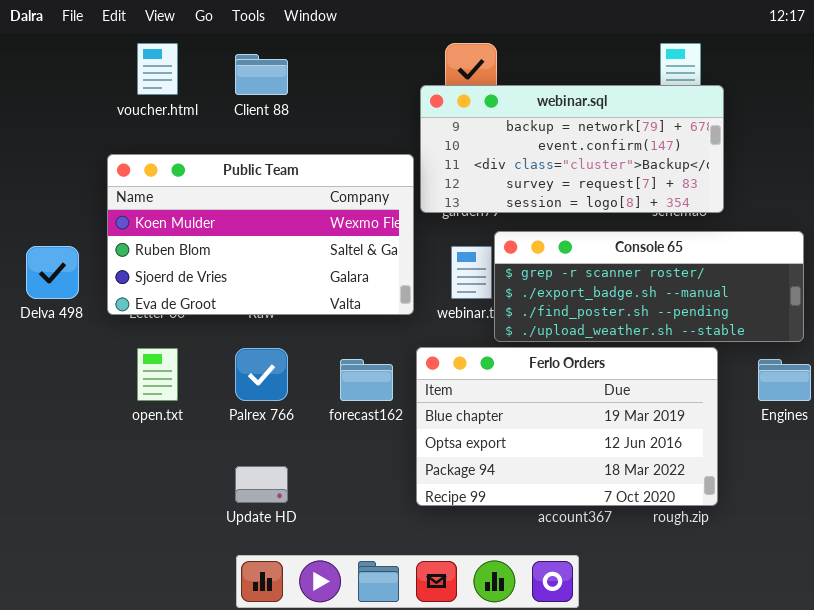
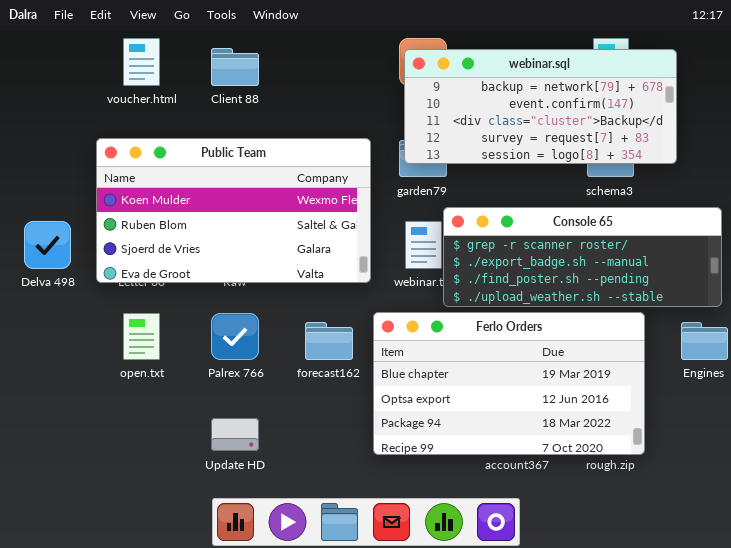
webinar.sql: [420,85,724,213] -> [404,49,677,164], moved

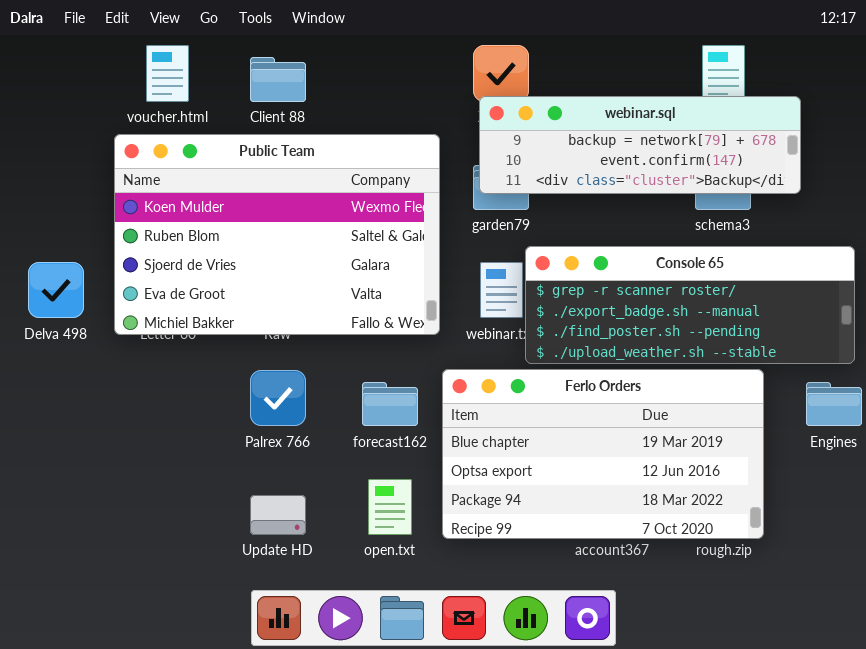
webinar.sql: [404,49,677,164] -> [479,96,801,194], resized
Public Team: [96,138,371,283] -> [114,134,440,335], resized
open.txt: [123,313,160,360] -> [368,479,412,535], moved

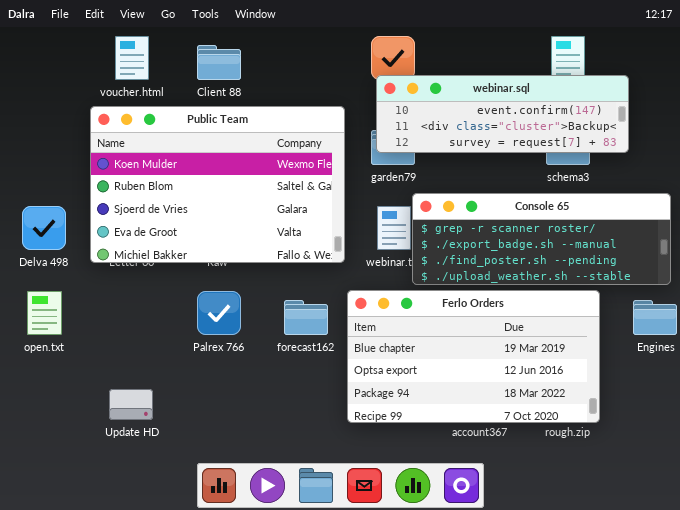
webinar.sql: [479,96,801,194] -> [376,75,629,153], scrolled down 1 row
open.txt: [368,479,412,535] -> [27,291,62,335], moved
Update HD: [250,495,306,535] -> [109,389,153,420], moved

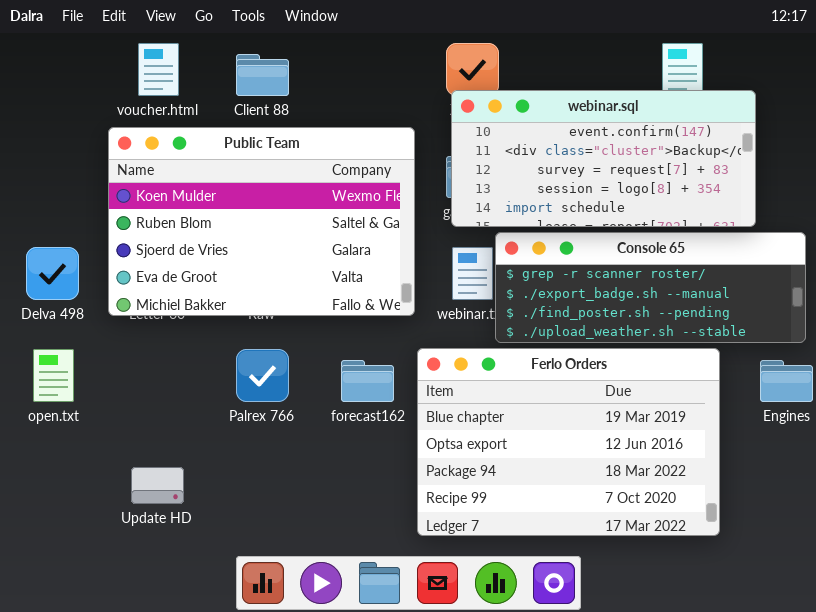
webinar.sql: [376,75,629,153] -> [451,90,756,227], resized
Ferlo Orders: [347,290,600,423] -> [417,348,720,536], resized

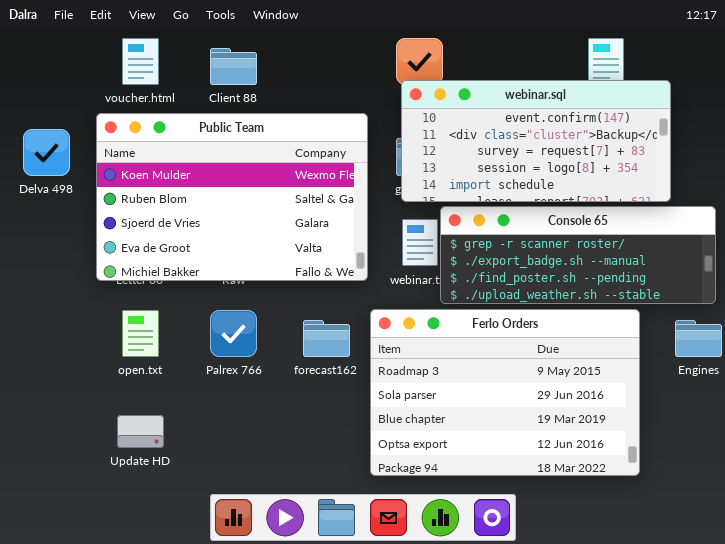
Delva 498: [26,247,79,300] -> [23,129,70,176], moved
Ferlo Orders: [417,348,720,536] -> [370,309,640,476], scrolled up 2 rows
open.txt: [33,349,74,402] -> [122,310,159,357], moved

